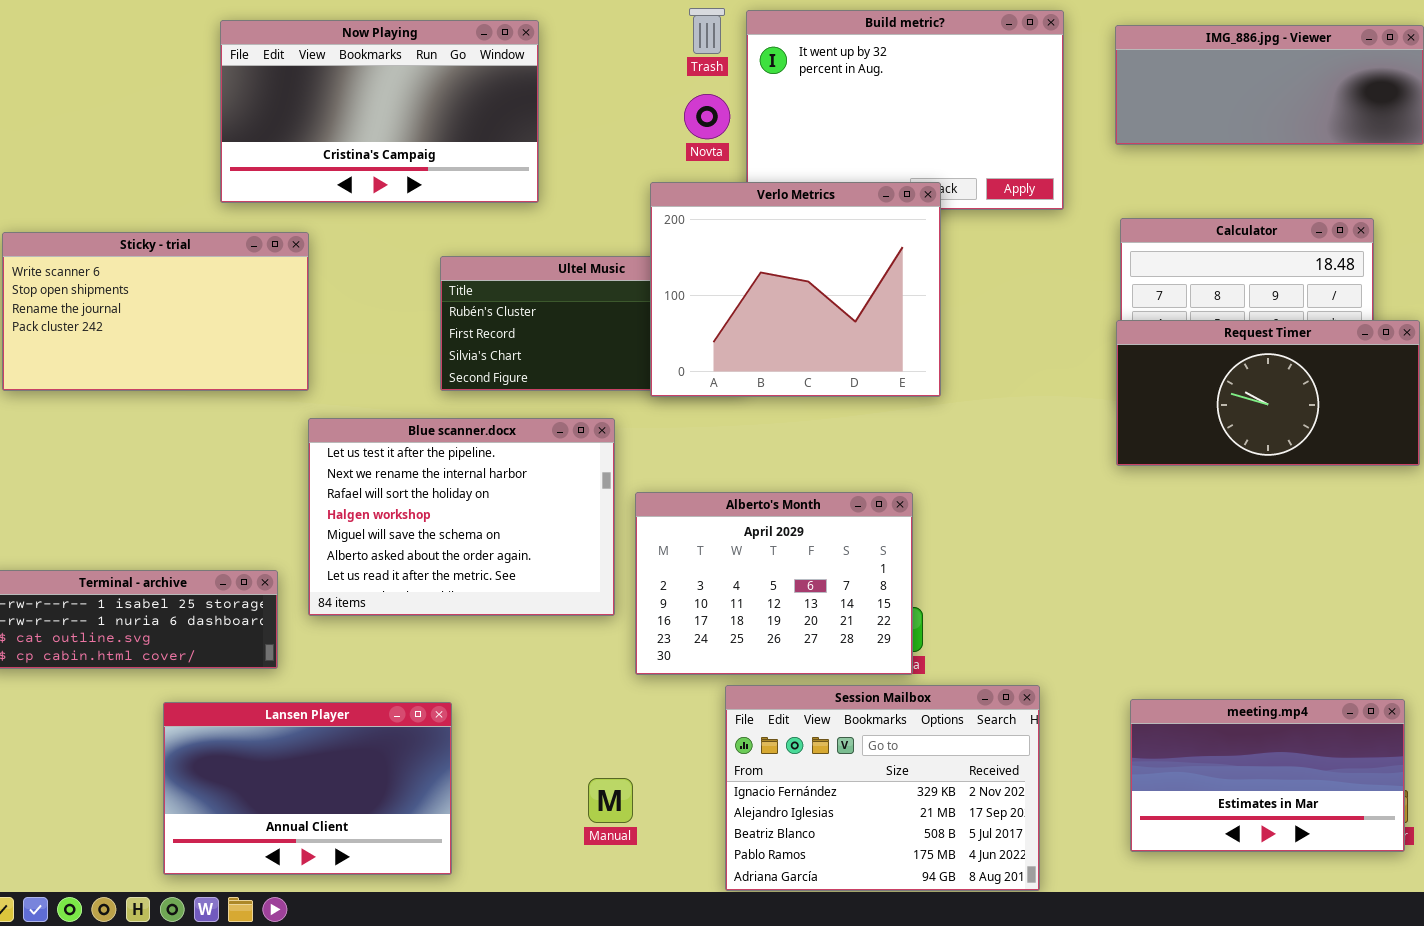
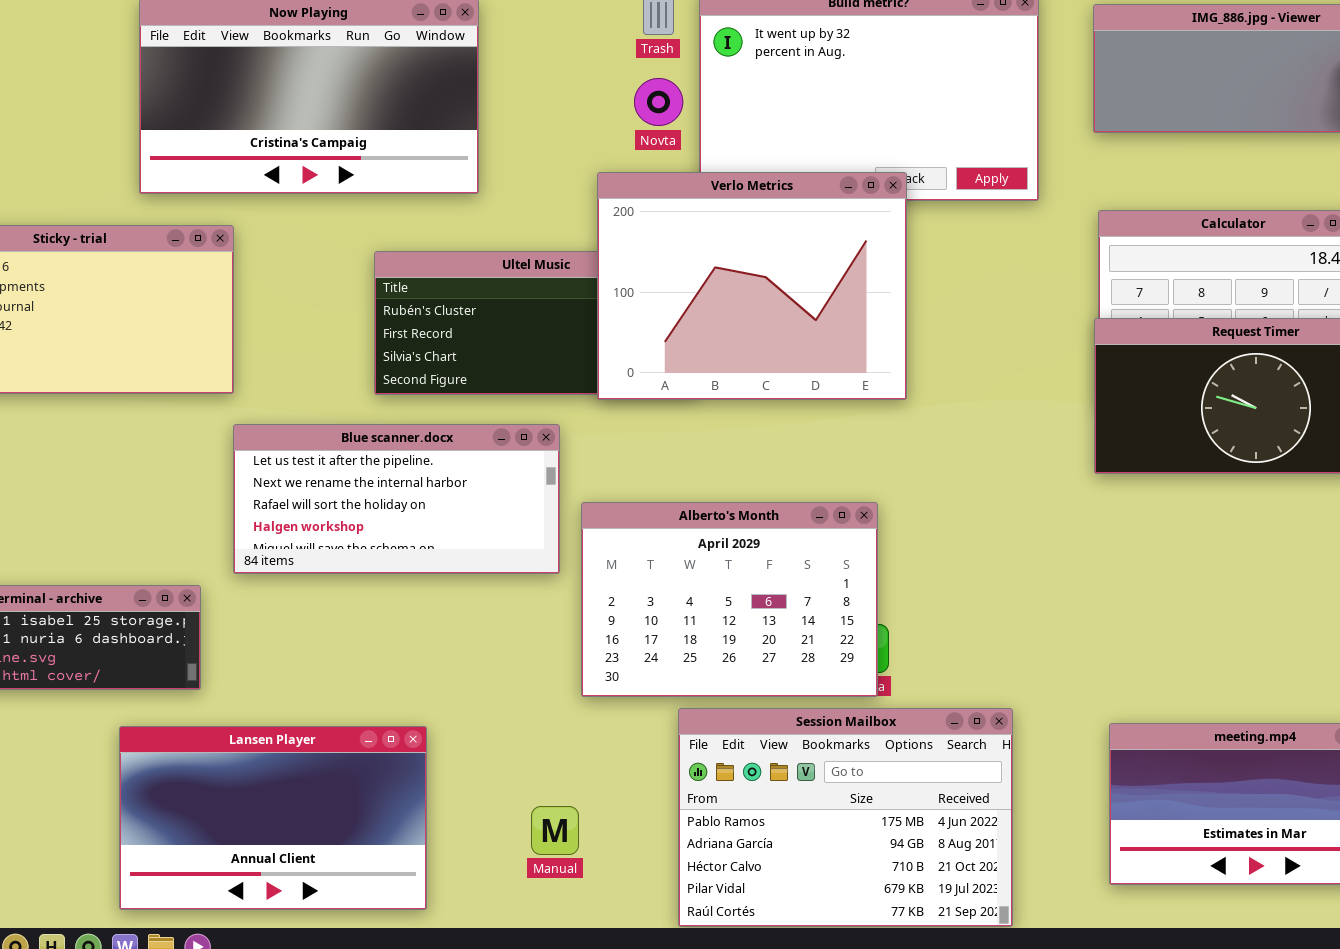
Blue scanner.docx: [308,418,615,616] -> [233,424,560,574], resized
Session Mailbox: [725,685,1040,891] -> [678,708,1013,927], scrolled down 3 rows
Lansen Player: [163,702,452,875] -> [119,726,427,910], moved

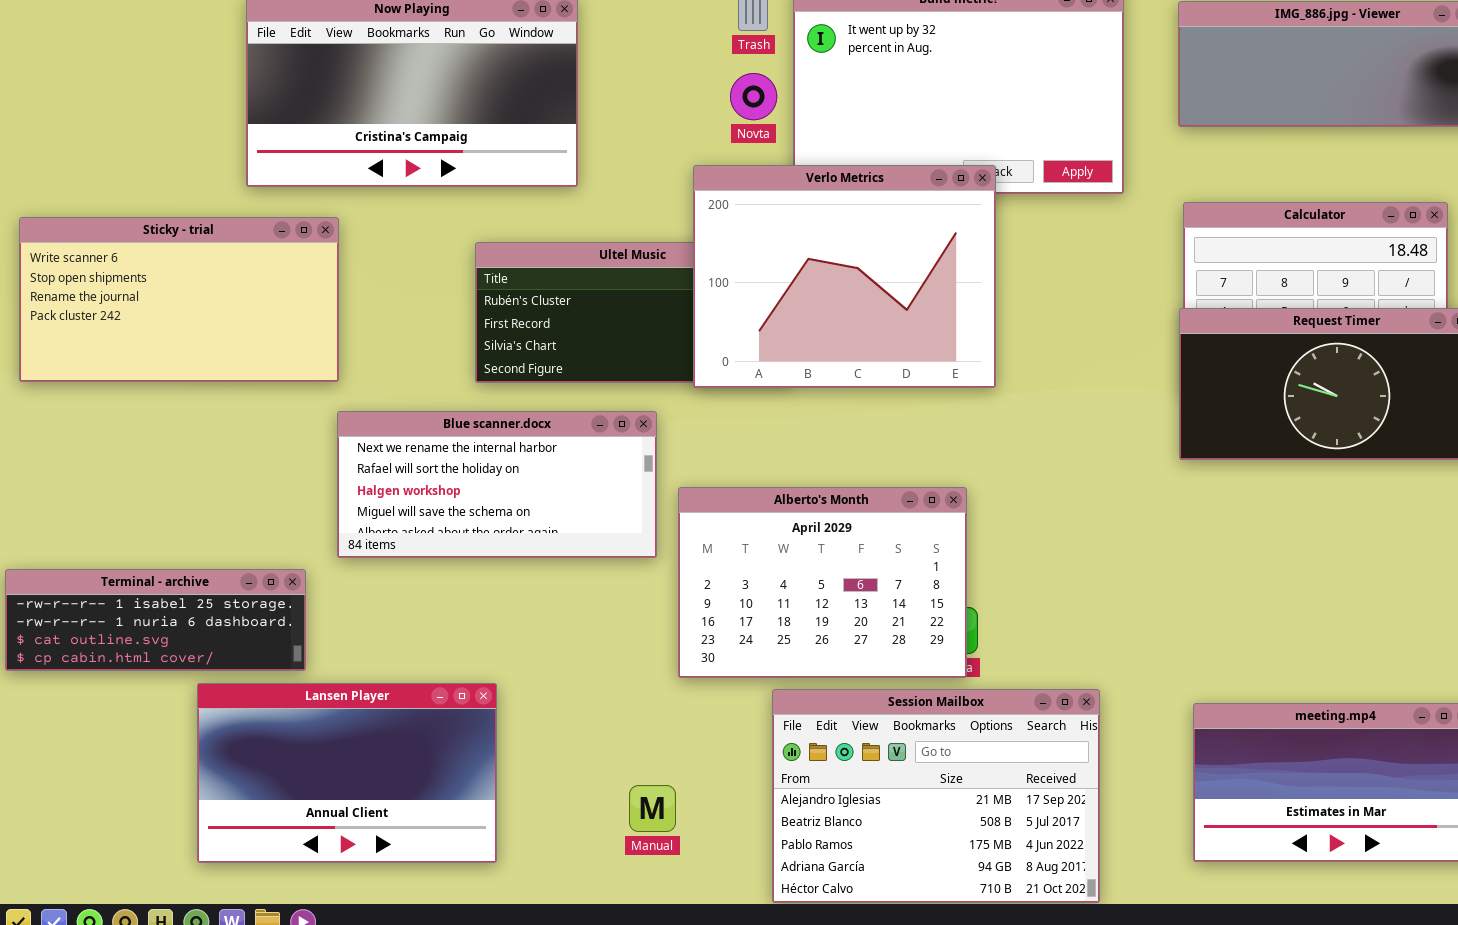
Blue scanner.docx: [233,424,560,574] -> [337,411,657,558], scrolled down 1 row
Session Mailbox: [678,708,1013,927] -> [772,689,1100,903], scrolled up 2 rows
Lansen Player: [119,726,427,910] -> [197,683,497,863], moved

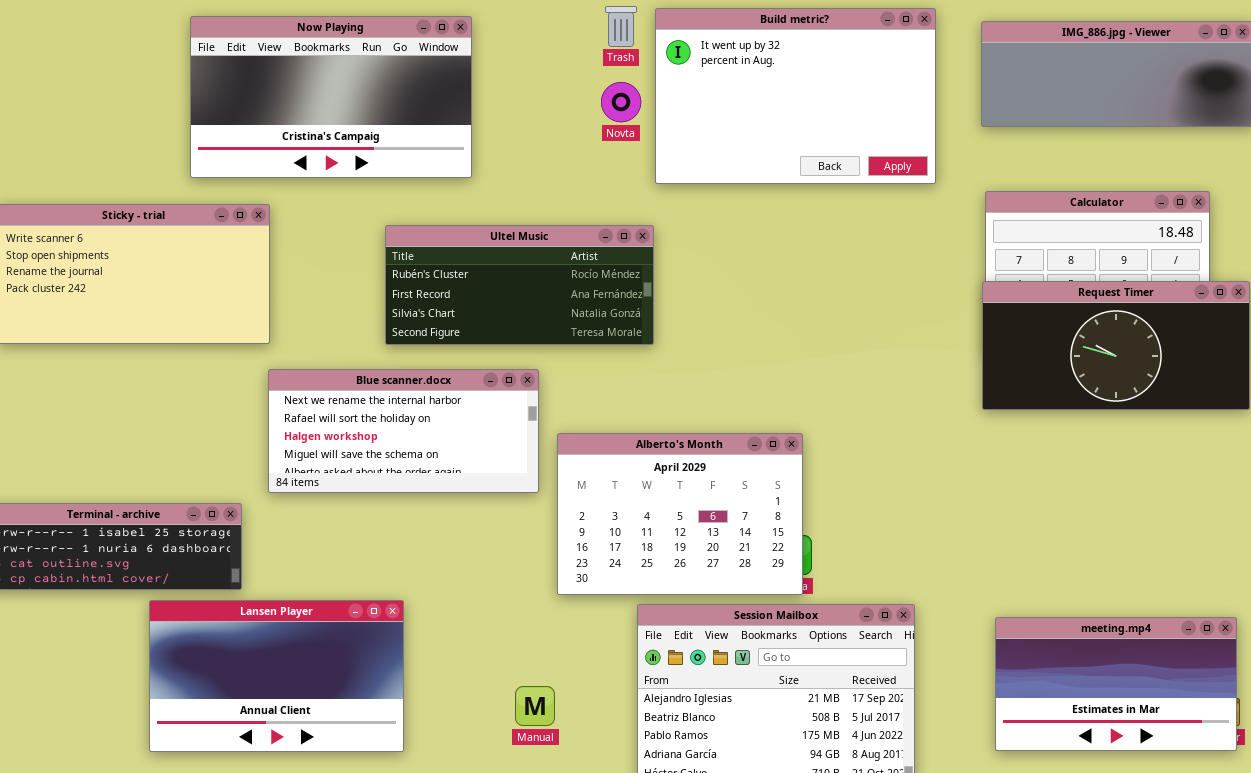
Verlo Metrics: [693,165,996,388] -> none, closed

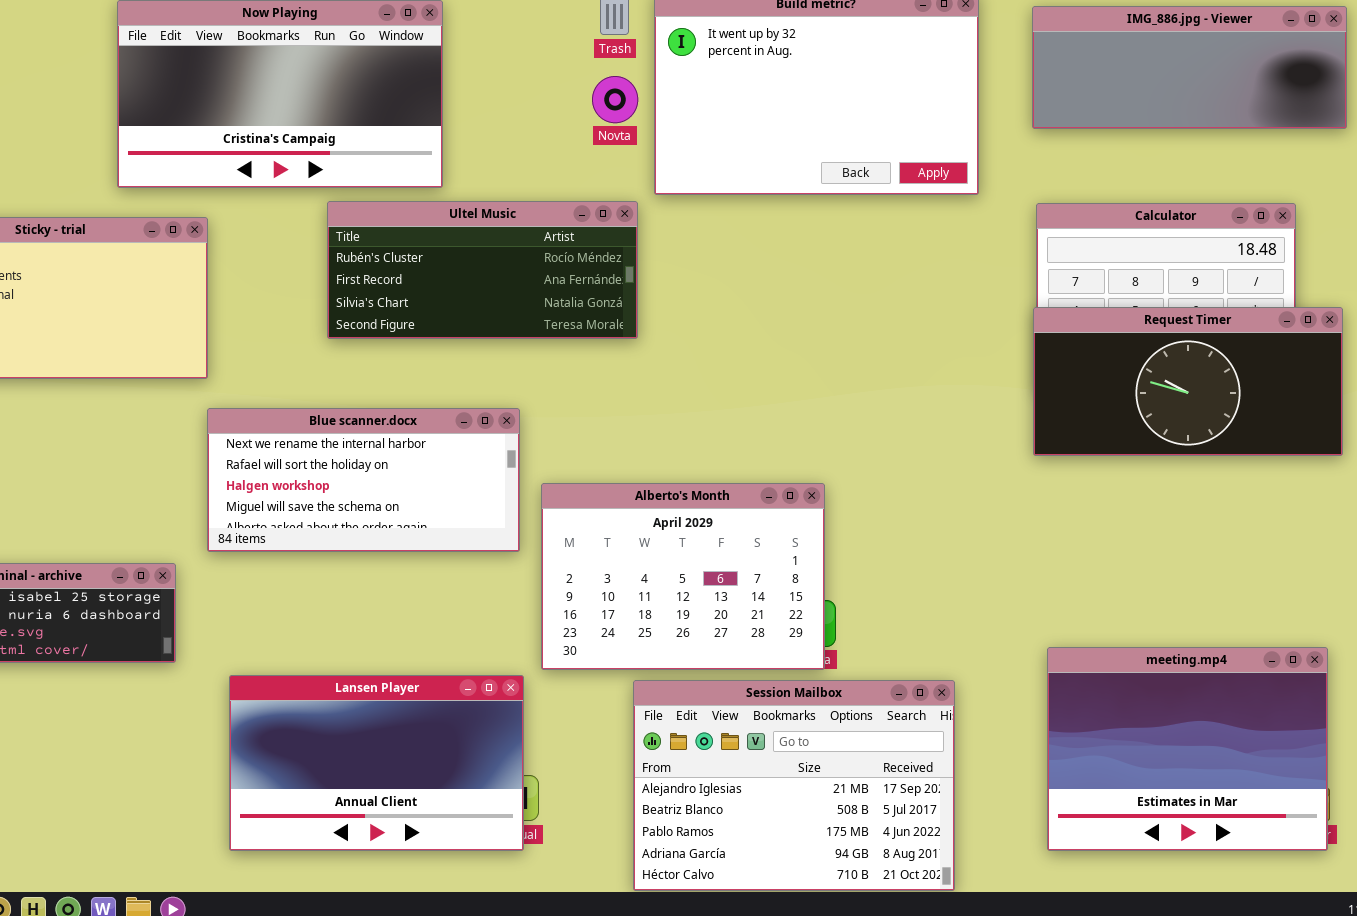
Ultel Music: [385,225,654,345] -> [327,201,638,339], moved
Lansen Player: [149,600,404,752] -> [229,675,524,851], moved
meeting.mp4: [995,617,1237,751] -> [1047,647,1328,851], resized

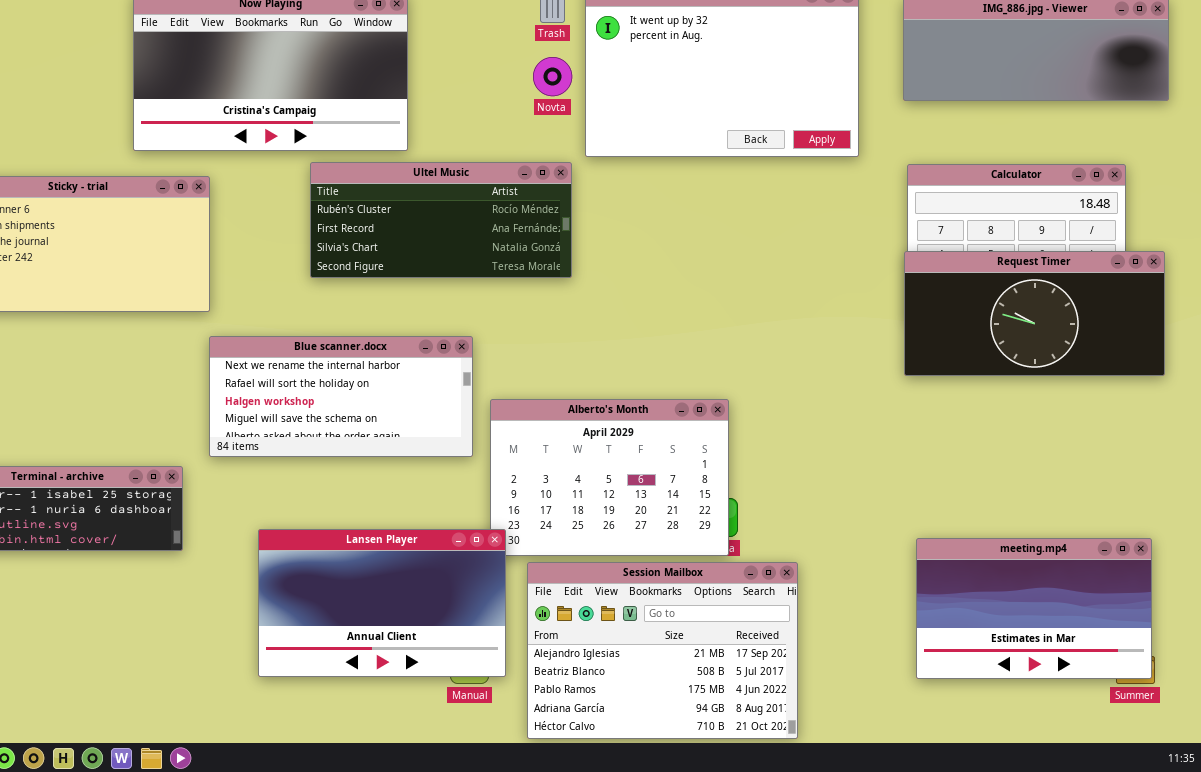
meeting.mp4: [1047,647,1328,851] -> [916,538,1152,679], resized
Lansen Player: [229,675,524,851] -> [258,529,506,677], moved
Session Mailbox: [633,680,955,891] -> [527,562,798,739], moved

